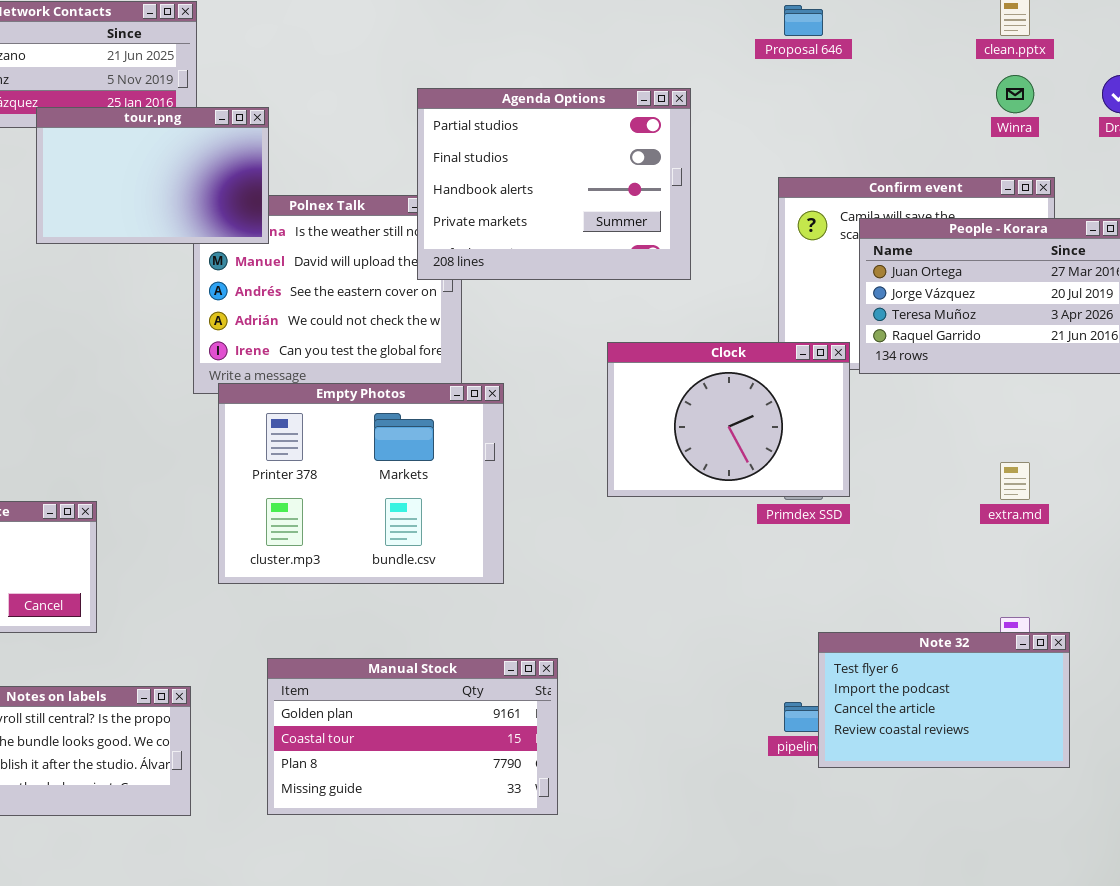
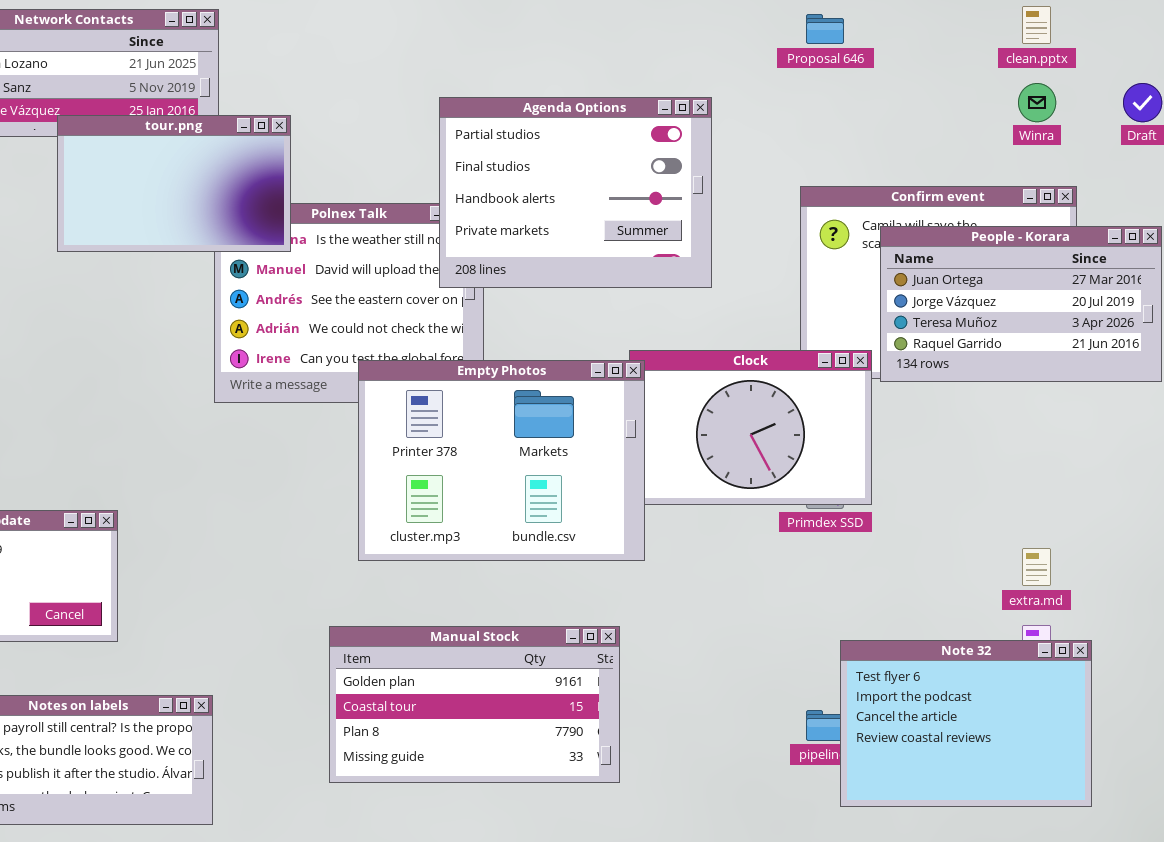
Empty Photos: [218,383,504,584] -> [358,360,645,561], moved
extra.md: [1000,462,1030,500] -> [1022,548,1051,586], moved
Note 32: [818,632,1070,768] -> [840,640,1092,807], resized
Manual Stock: [267,658,558,815] -> [329,626,620,783], moved

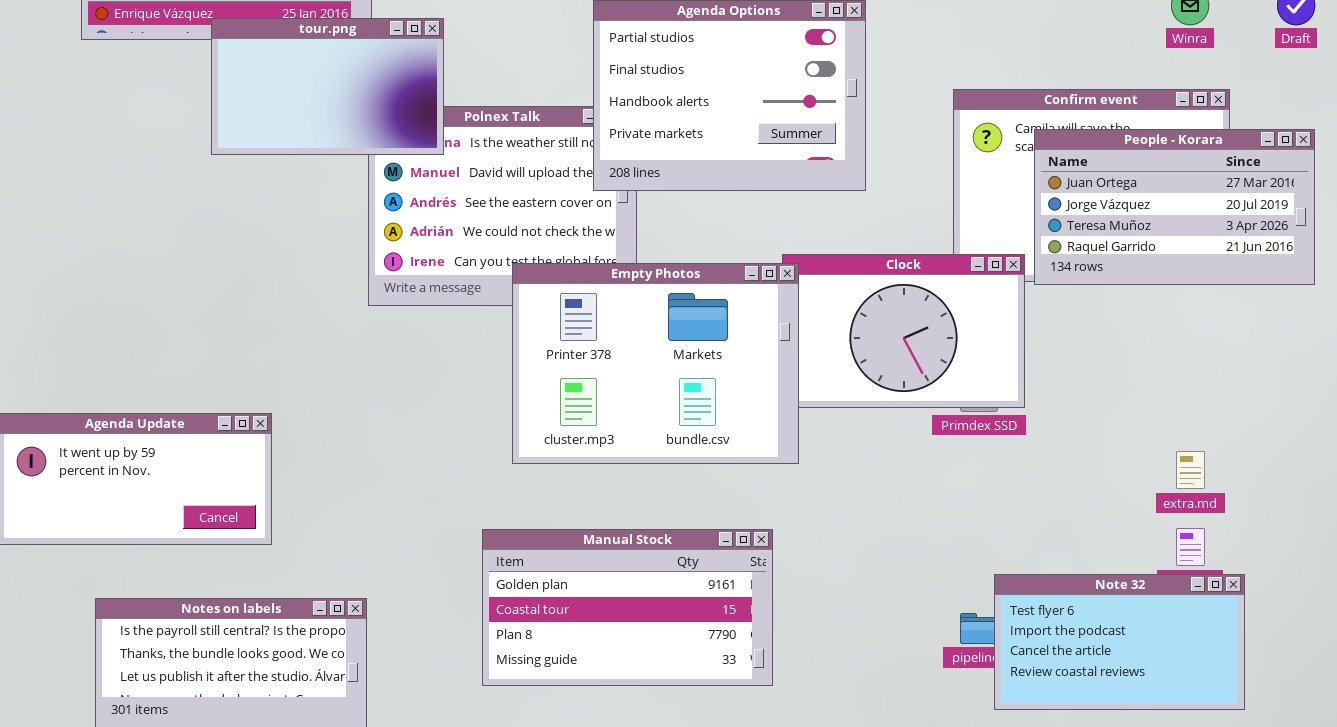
Note 32: [840,640,1092,807] -> [994,574,1245,710], resized

